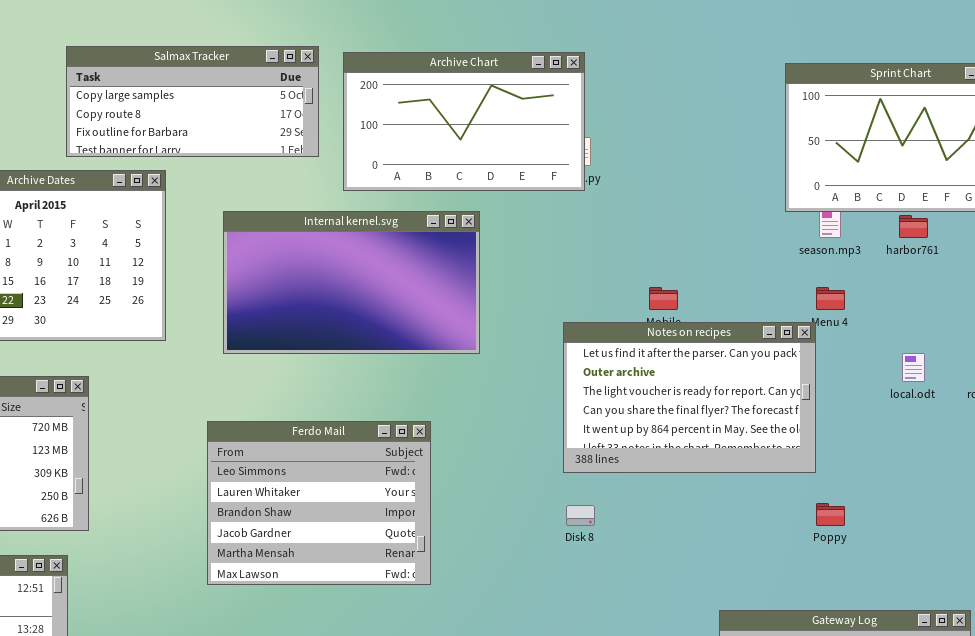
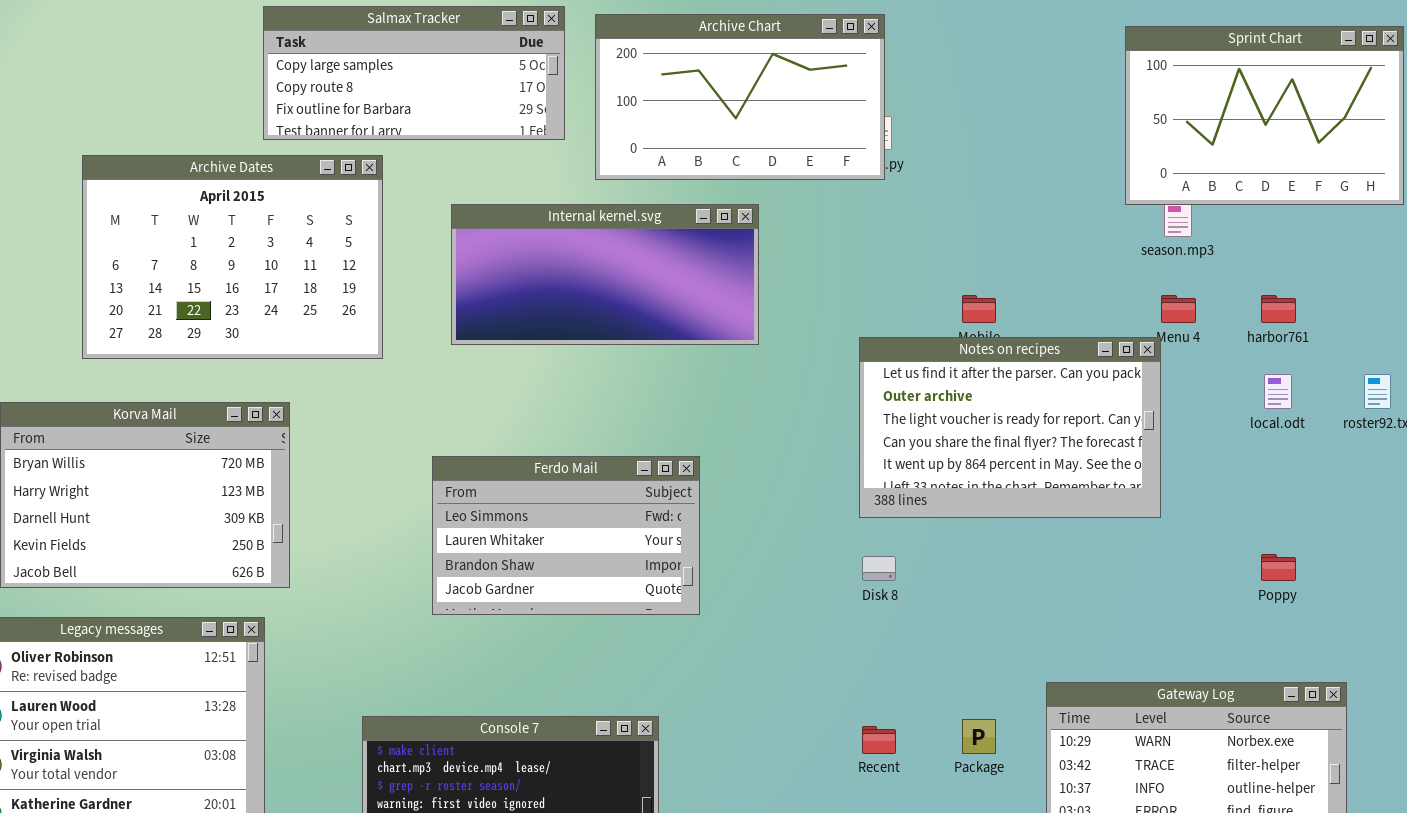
Internal kernel.svg: [223,211,480,354] -> [451,204,759,345], resized
harbor761: [899,215,928,238] -> [1261,295,1296,323], moved
Ferdo Mail: [207,421,431,585] -> [432,456,700,615], resized
Poppy: [816,503,845,526] -> [1261,554,1296,581], moved

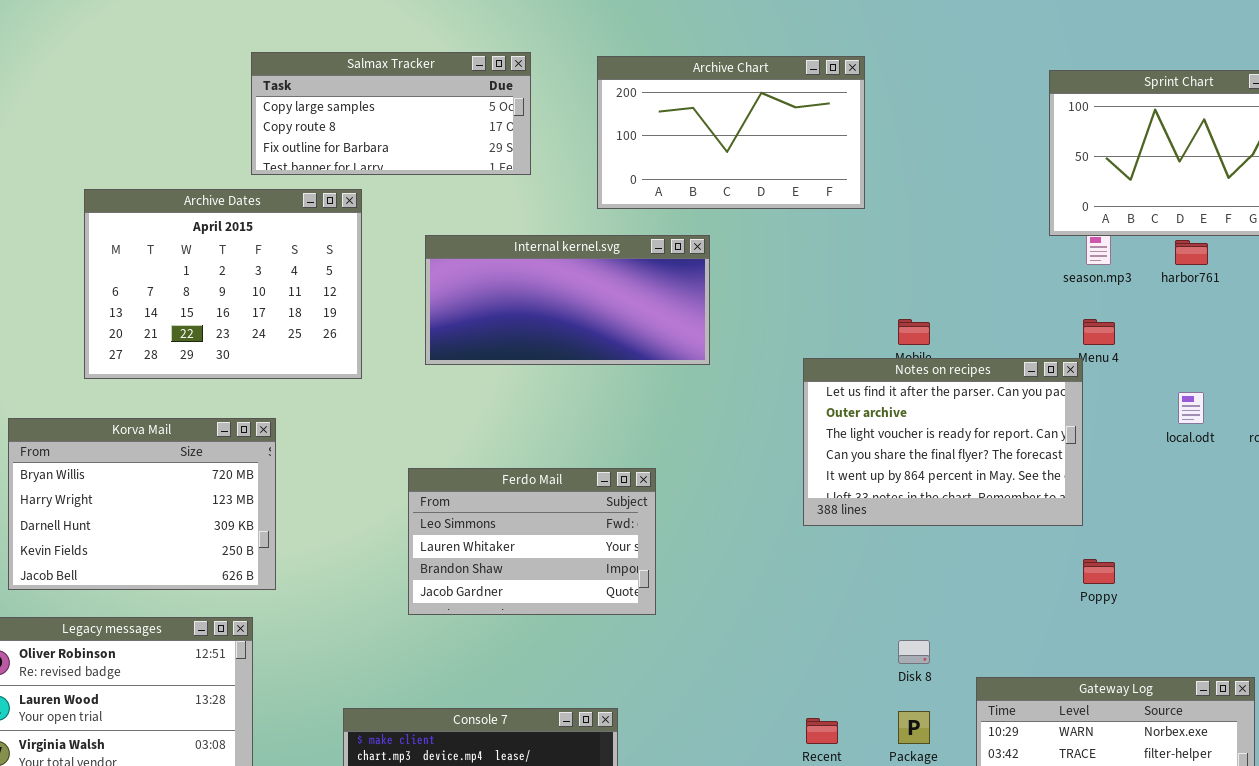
Archive Chart: [595,14,885,180] -> [597,56,865,209], moved
harbor761: [1261,295,1296,323] -> [1175,240,1208,265], moved
Poppy: [1261,554,1296,581] -> [1083,559,1115,584], moved
Disk 8: [862,556,896,581] -> [898,640,930,664], moved

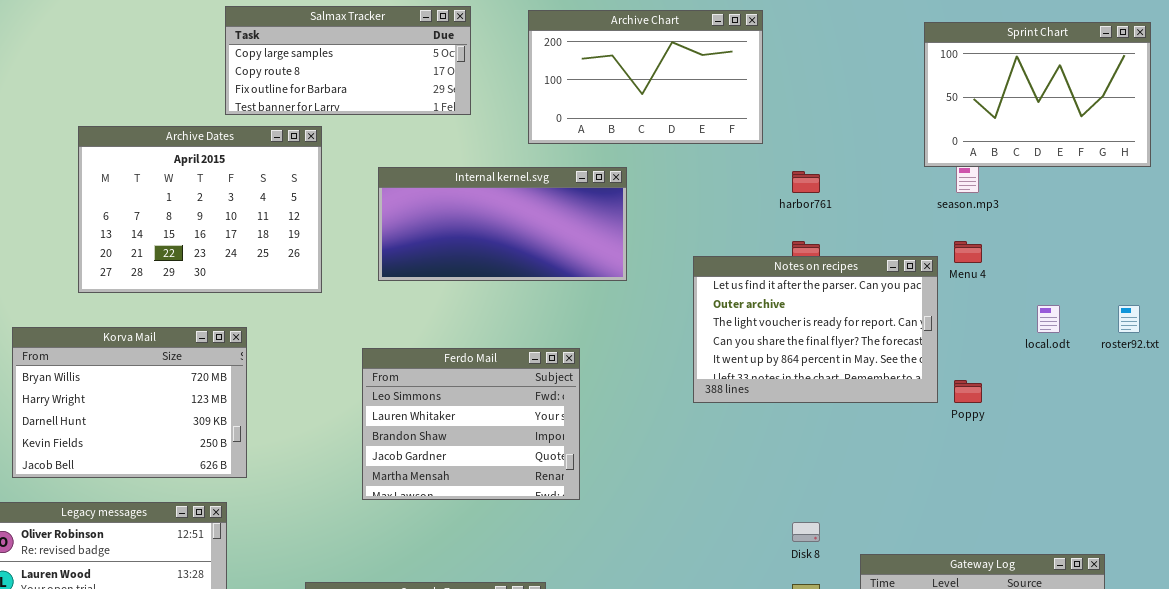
harbor761: [1175,240,1208,265] -> [792,171,820,193], moved
Notes on recipes: [803,358,1083,526] -> [693,256,938,403], moved
Ferdo Mail: [408,468,656,615] -> [362,348,580,500], resized
Poppy: [1083,559,1115,584] -> [954,380,982,403], moved

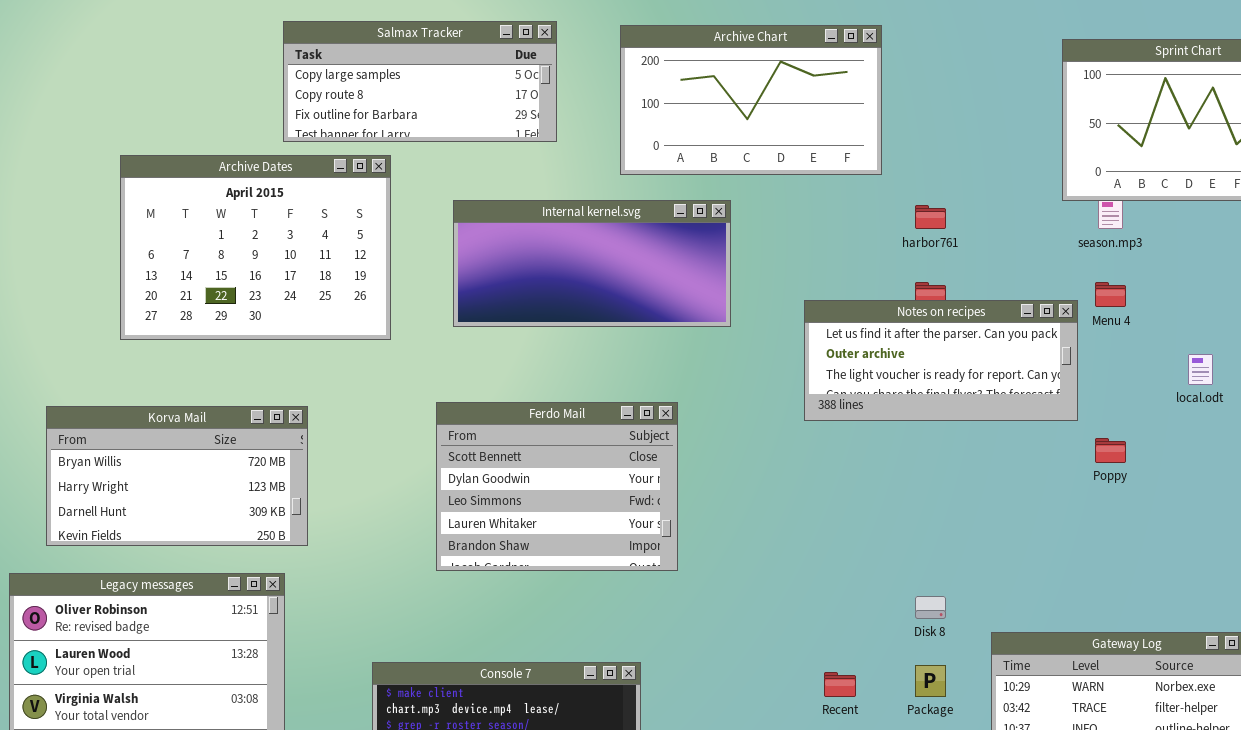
Notes on recipes: [693,256,938,403] -> [804,300,1078,421], resized
Korva Mail: [12,327,247,478] -> [46,406,308,546], resized
Ferdo Mail: [362,348,580,500] -> [436,402,678,571], scrolled up 2 rows

